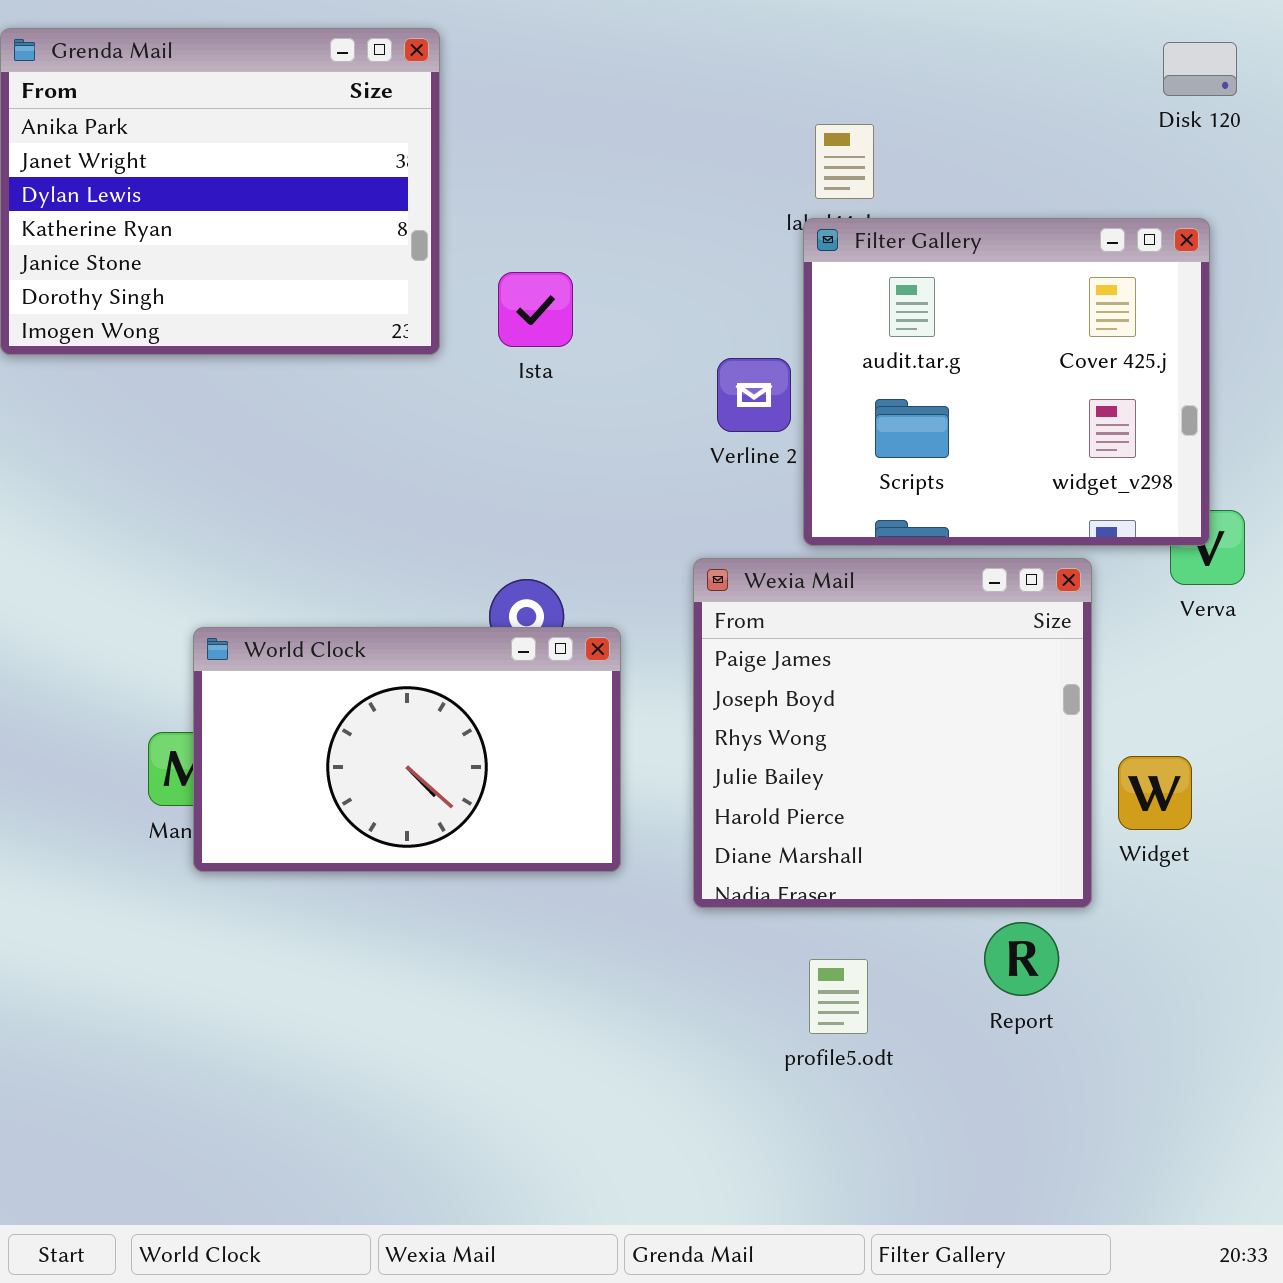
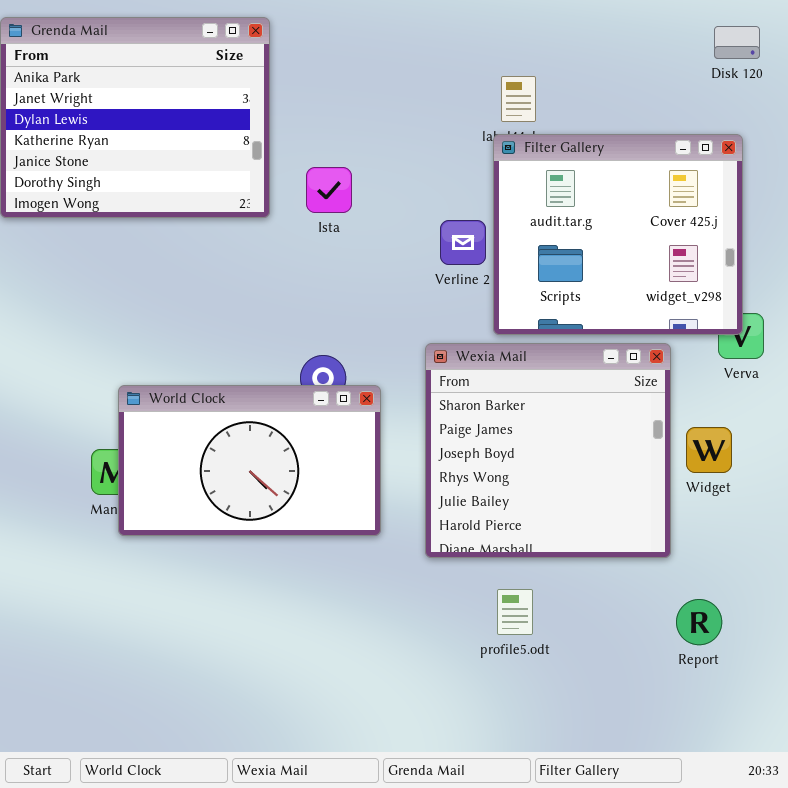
Wexia Mail: [693,558,1092,908] -> [425,343,671,558], scrolled up 1 row
Widget: [1118,756,1192,830] -> [686,427,732,473], moved
Report: [984,922,1059,996] -> [676,599,722,645], moved

